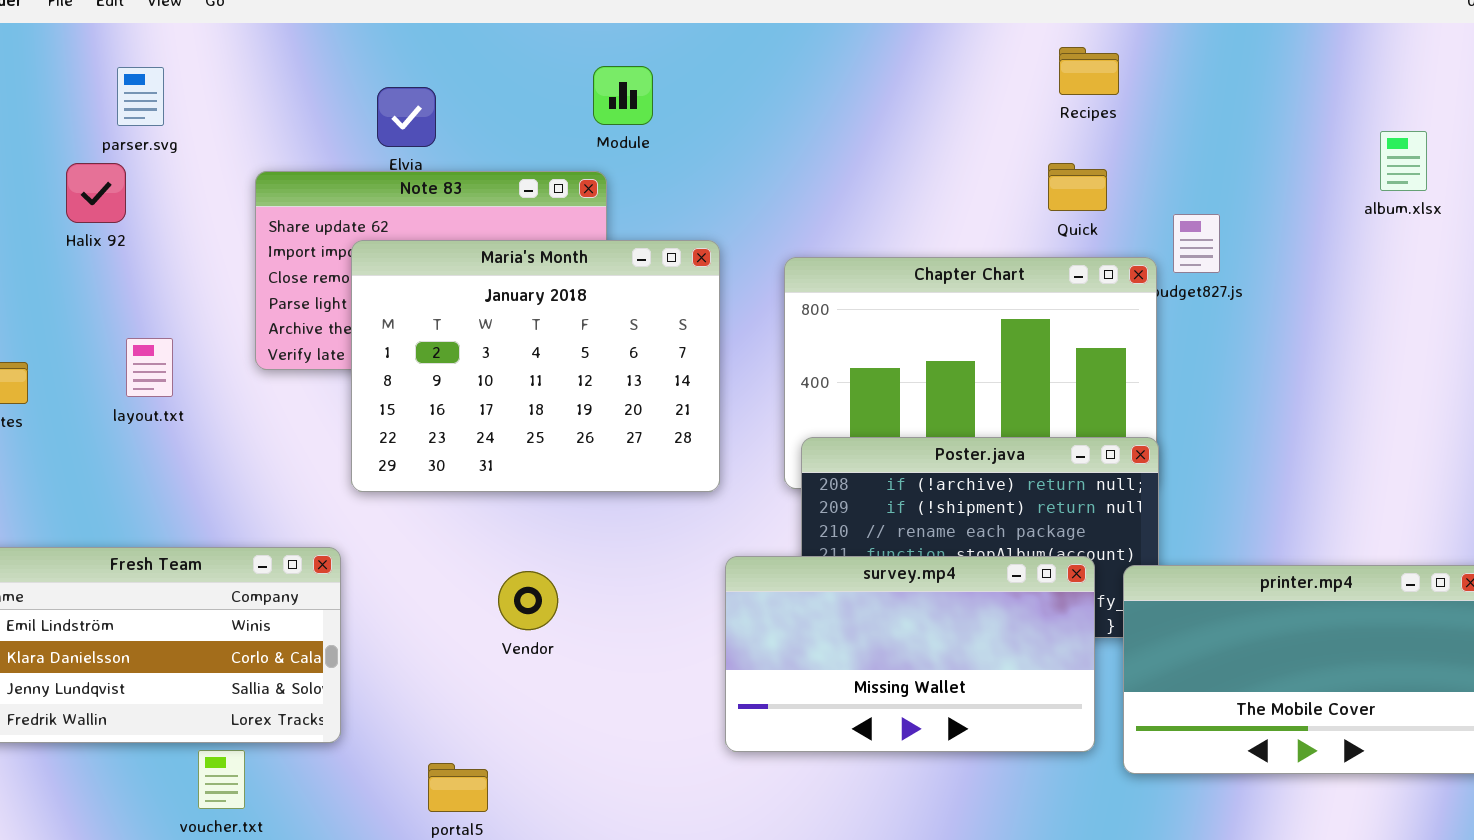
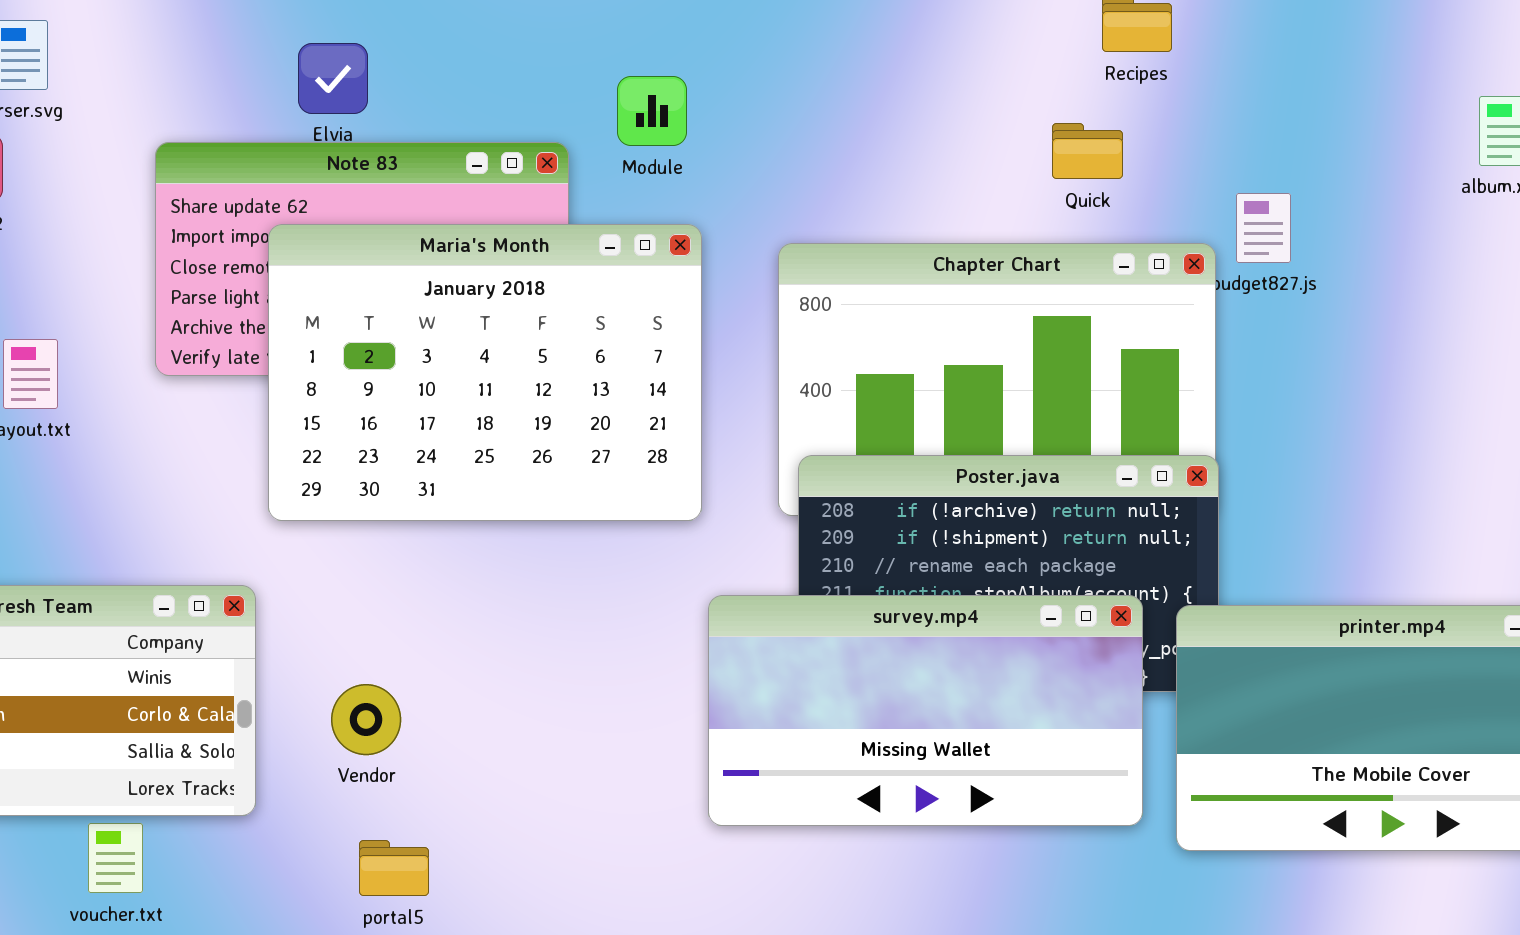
Module: [593,66,653,125] -> [617,76,687,146], moved
Quick: [1048,163,1107,211] -> [1052,123,1123,179], moved
Vendor: [498,571,558,630] -> [331,684,401,755], moved

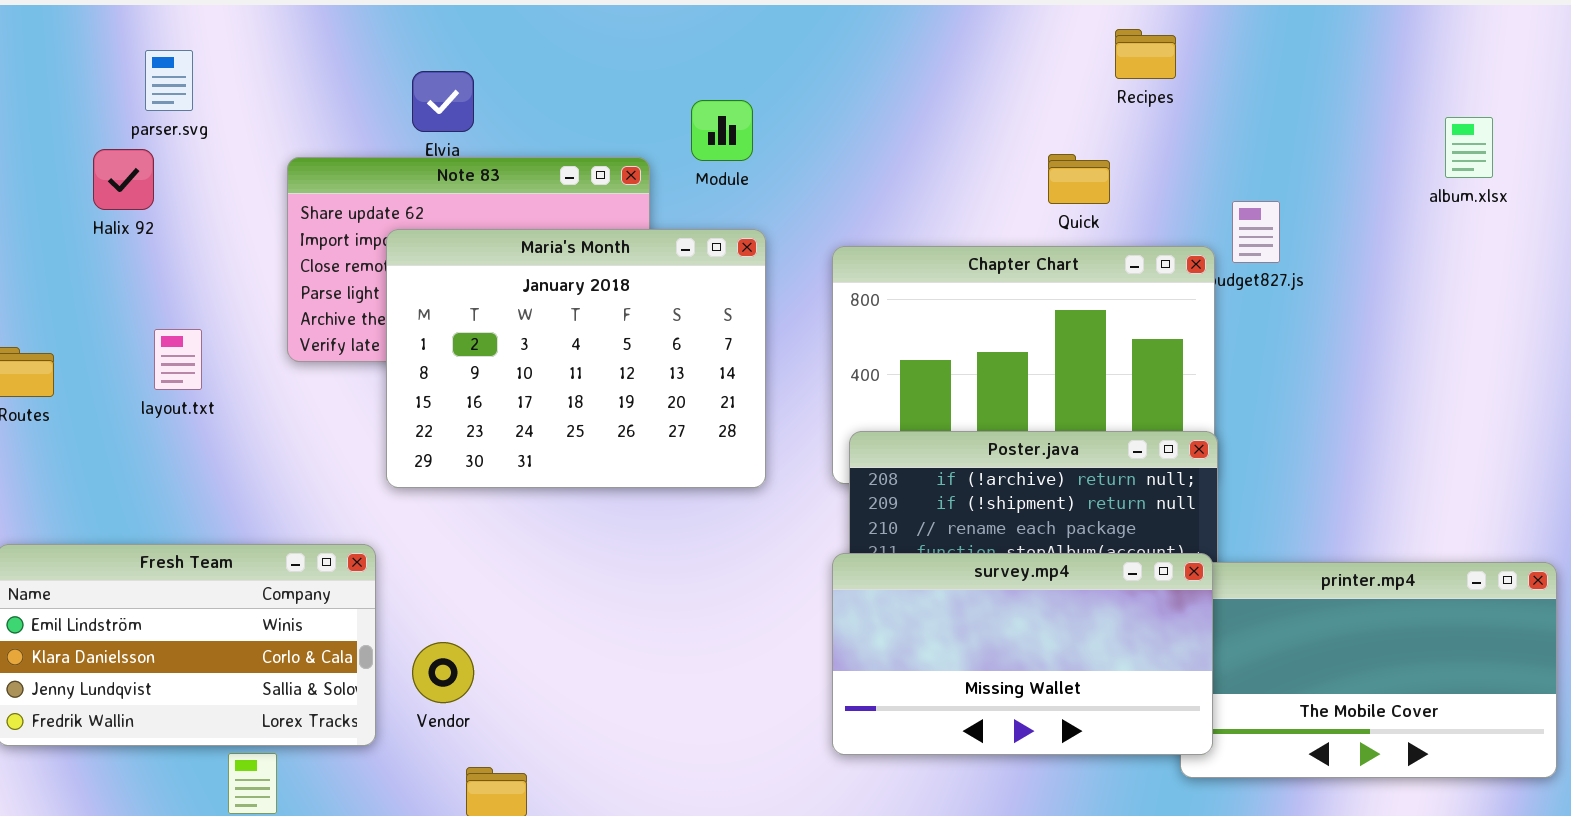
Quick: [1052,123,1123,179] -> [1048,154,1110,204], moved
survey.mp4: [708,595,1143,826] -> [832,553,1213,755], moved
Vendor: [331,684,401,755] -> [412,642,474,703], moved

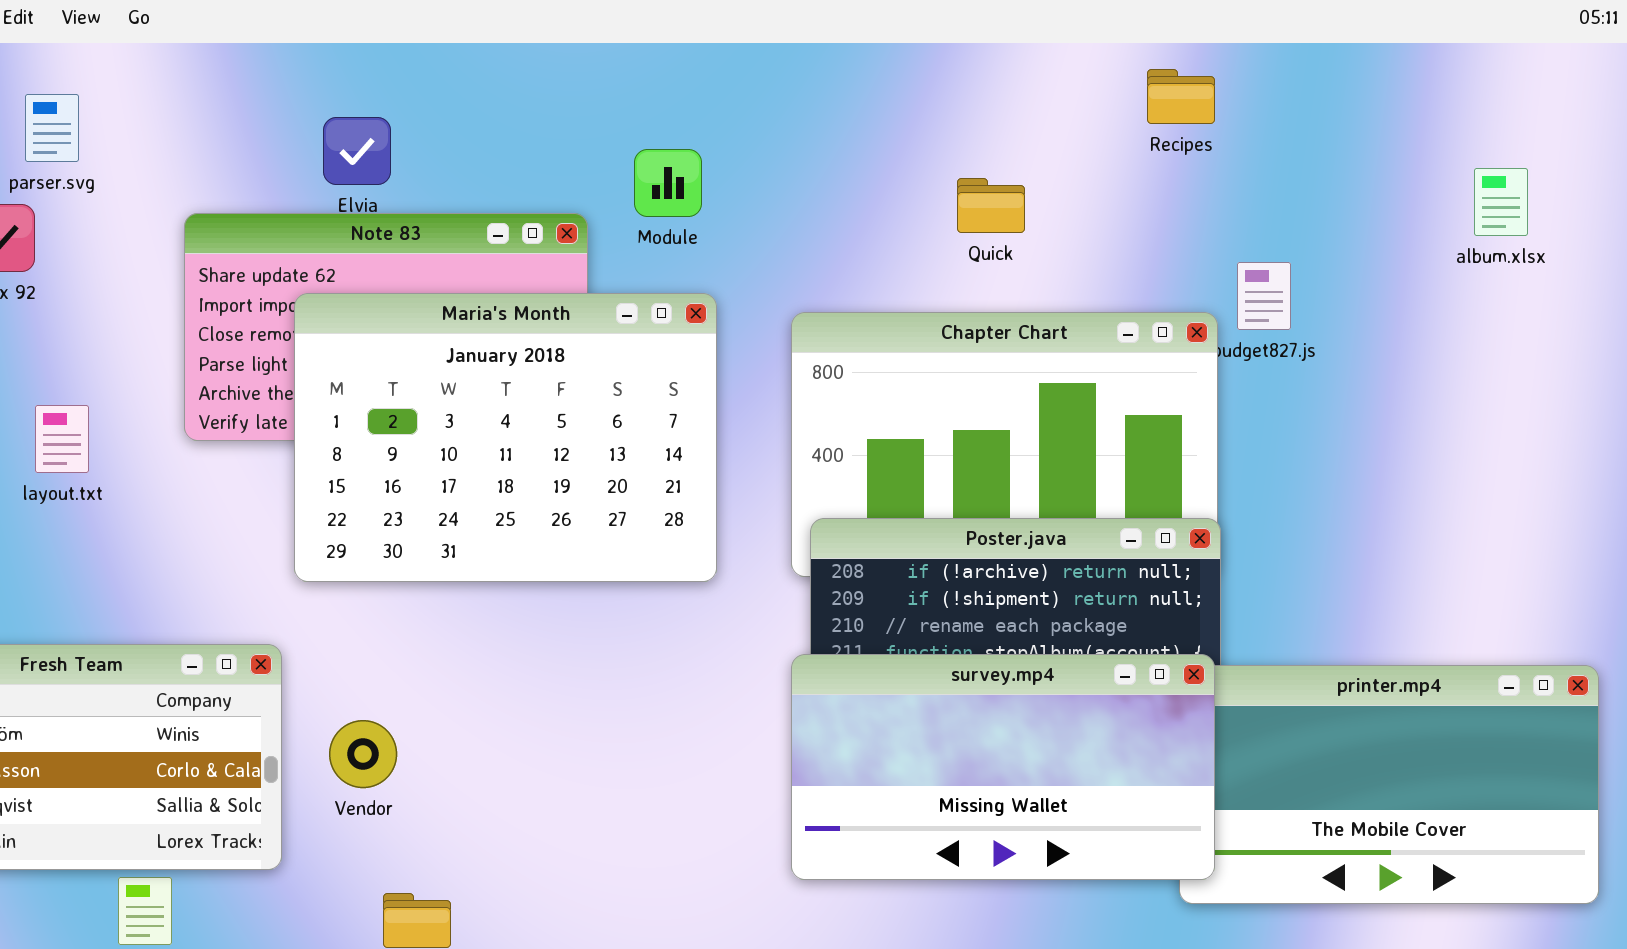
Recipes: [1115,29,1176,79] -> [1147,69,1215,124], moved
Quick: [1048,154,1110,204] -> [957,178,1025,233], moved
Vendor: [412,642,474,703] -> [329,720,397,788], moved

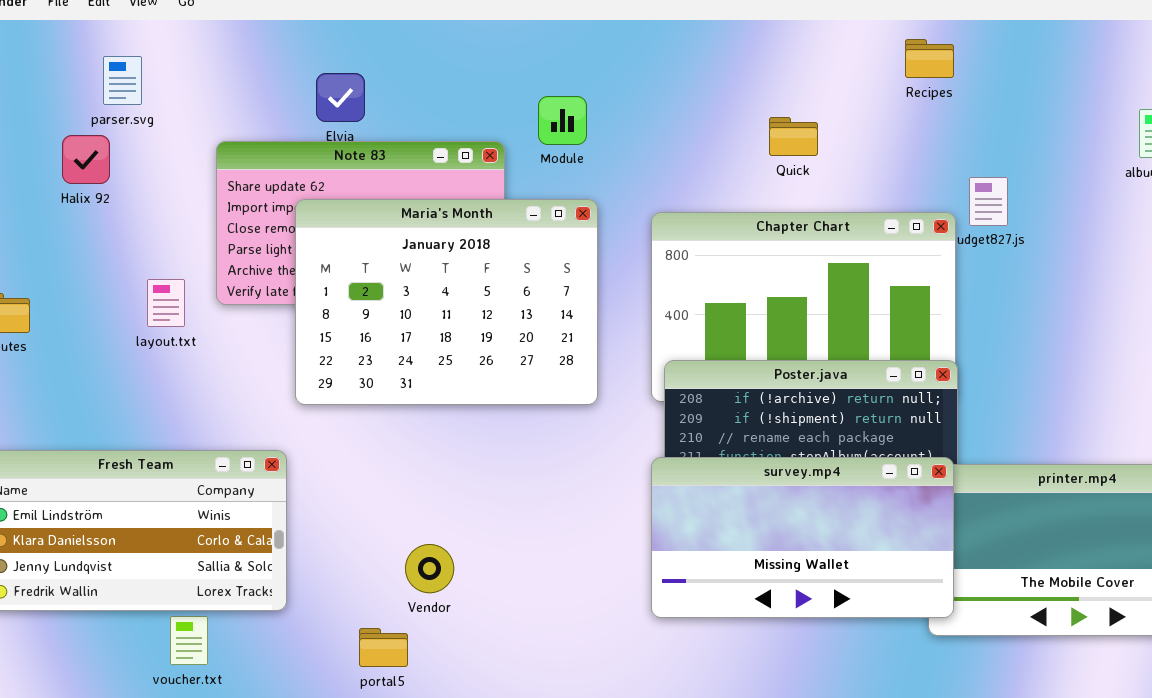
layout.txt: [35,405,89,473] -> [147,279,185,327], moved
Vendor: [329,720,397,788] -> [405,544,454,593], moved

